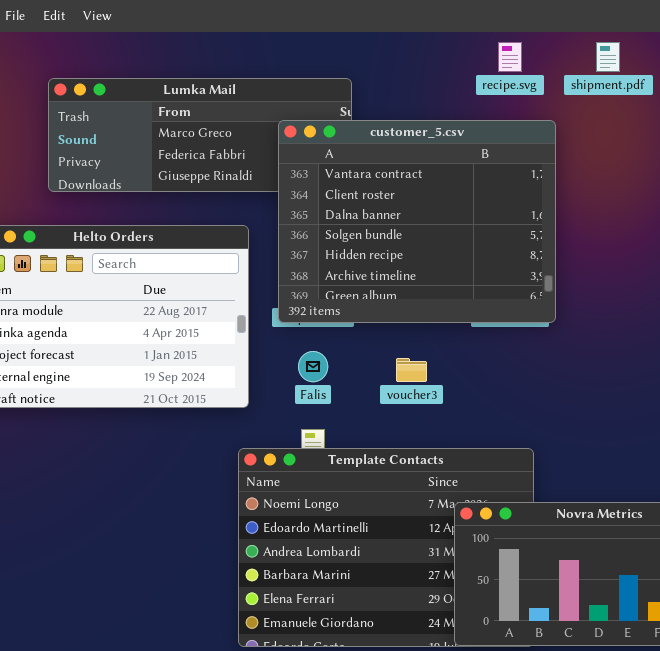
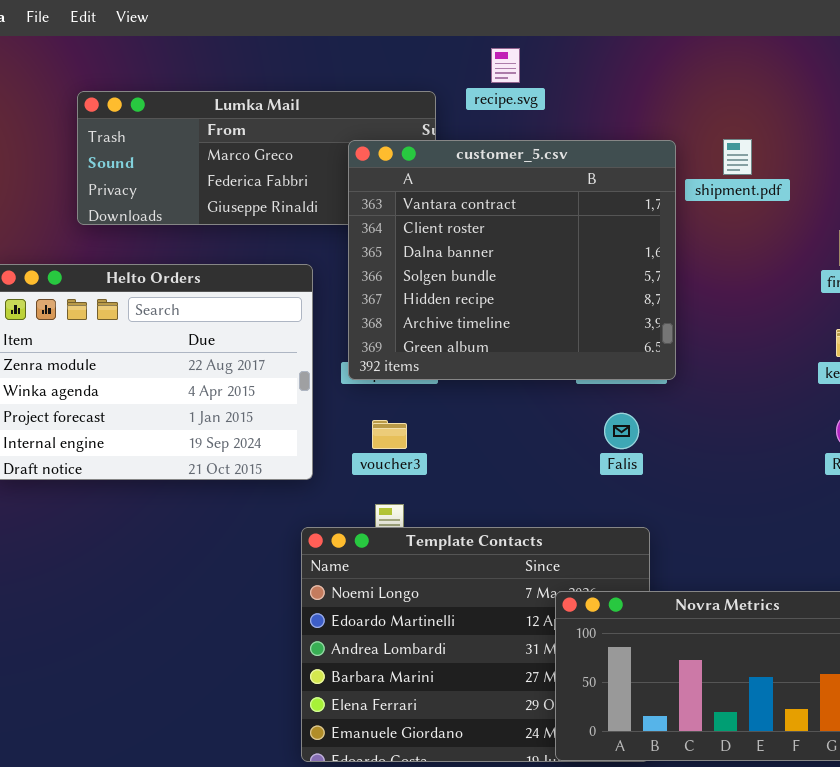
recipe.svg: [498,42,522,72] -> [491,48,520,83], moved
shipment.pdf: [596,42,620,72] -> [723,139,752,175], moved
Falis: [298,351,328,382] -> [604,413,639,449], moved
voucher3: [396,358,427,382] -> [372,420,407,449], moved

